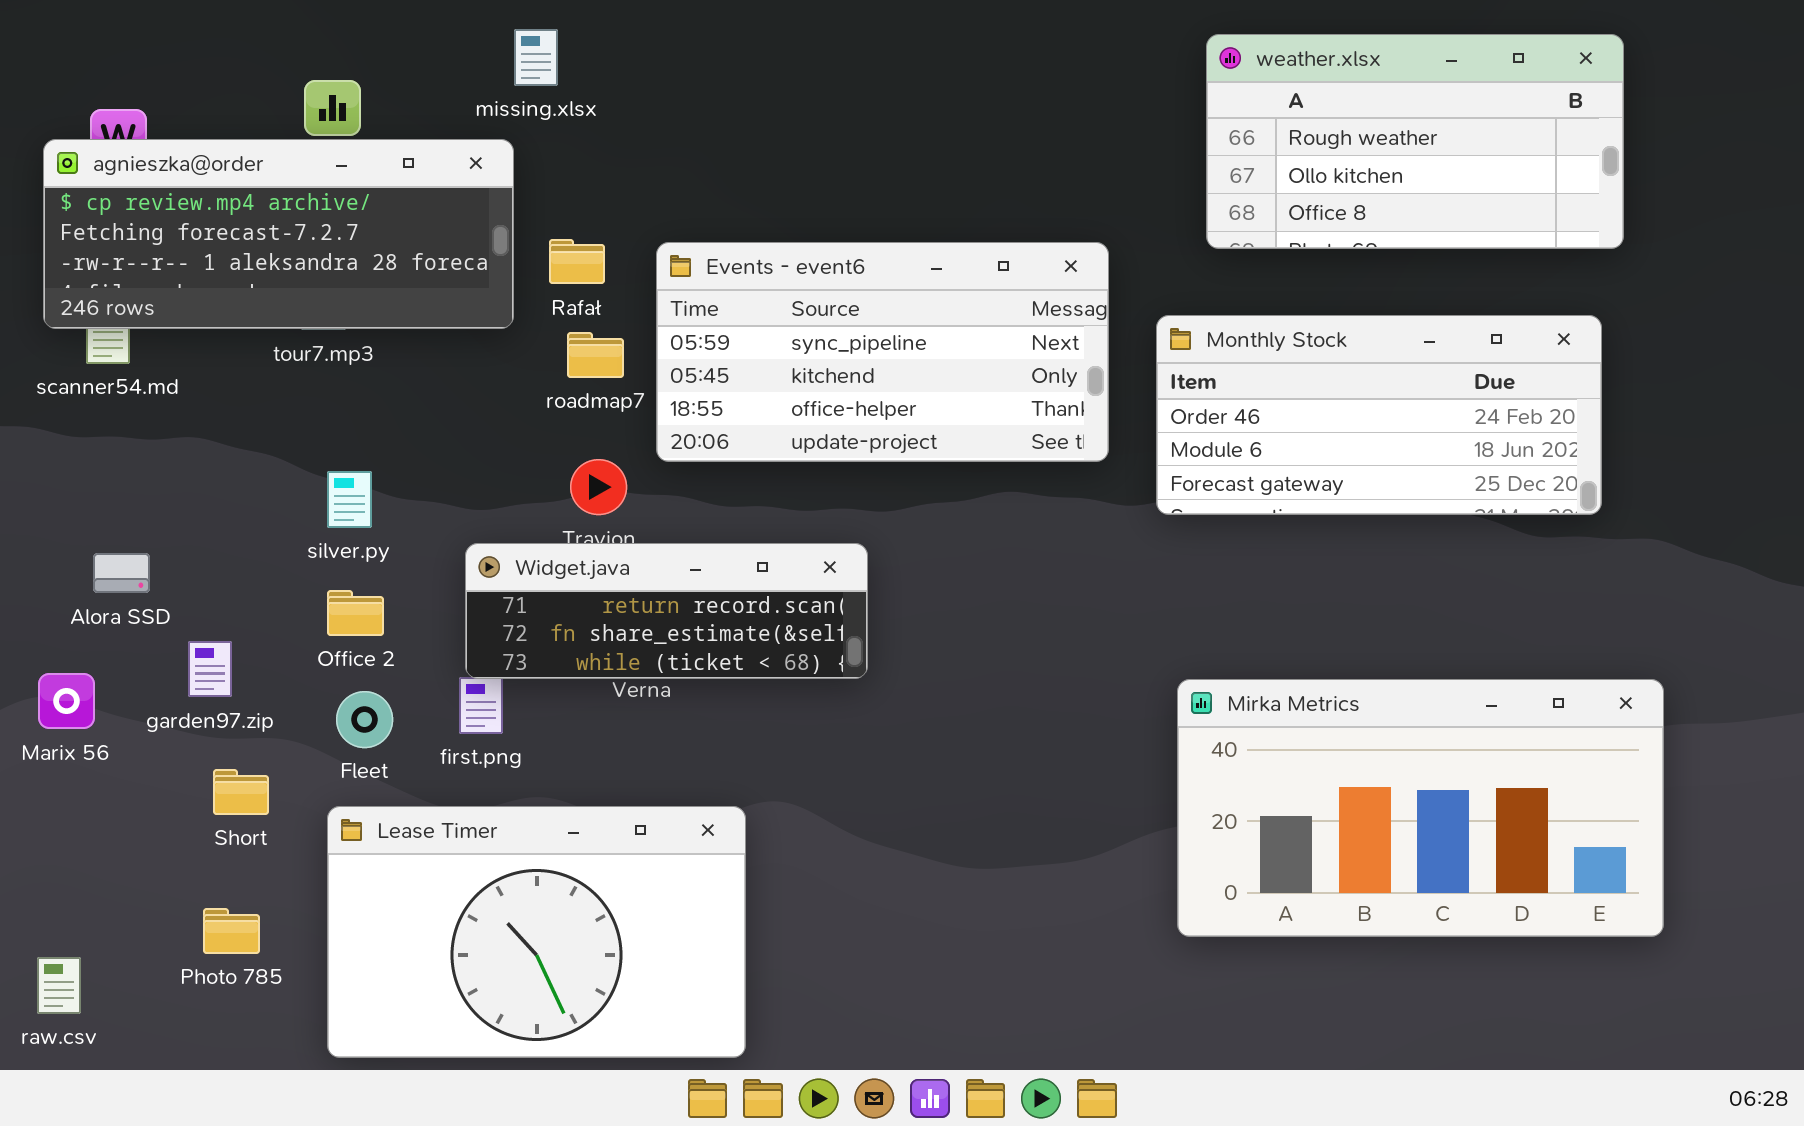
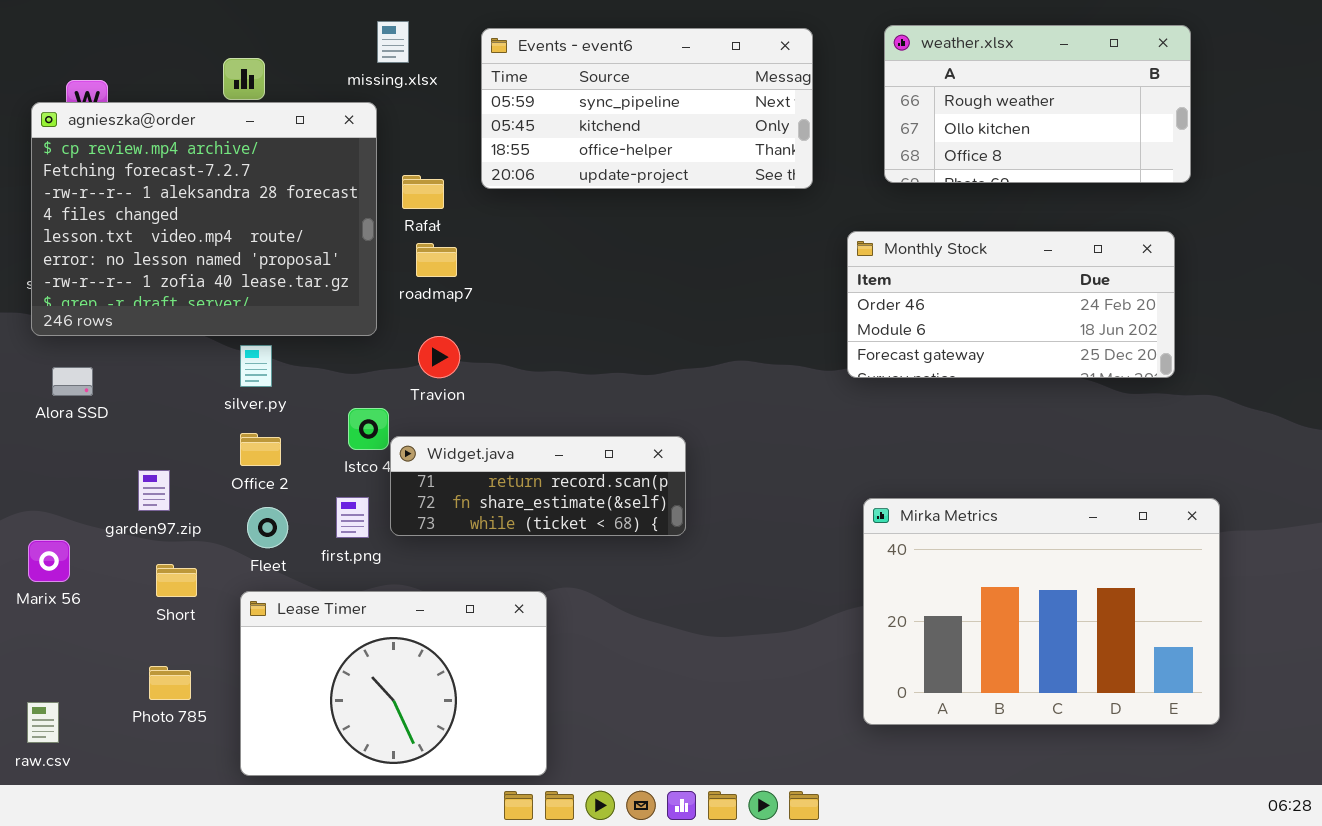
agnieszka@order: [43,139,514,329] -> [31,102,377,336], resized
Events - event6: [656,242,1109,462] -> [481,28,813,189], moved
Widget.java: [465,543,868,679] -> [390,436,686,536], moved
Alora SSD: [93,553,150,593] -> [52,367,93,396], moved
Marix 56: [38,673,95,729] -> [28,540,70,582], moved
Mirka Metrics: [1177,679,1664,937] -> [863,498,1220,725], resized

